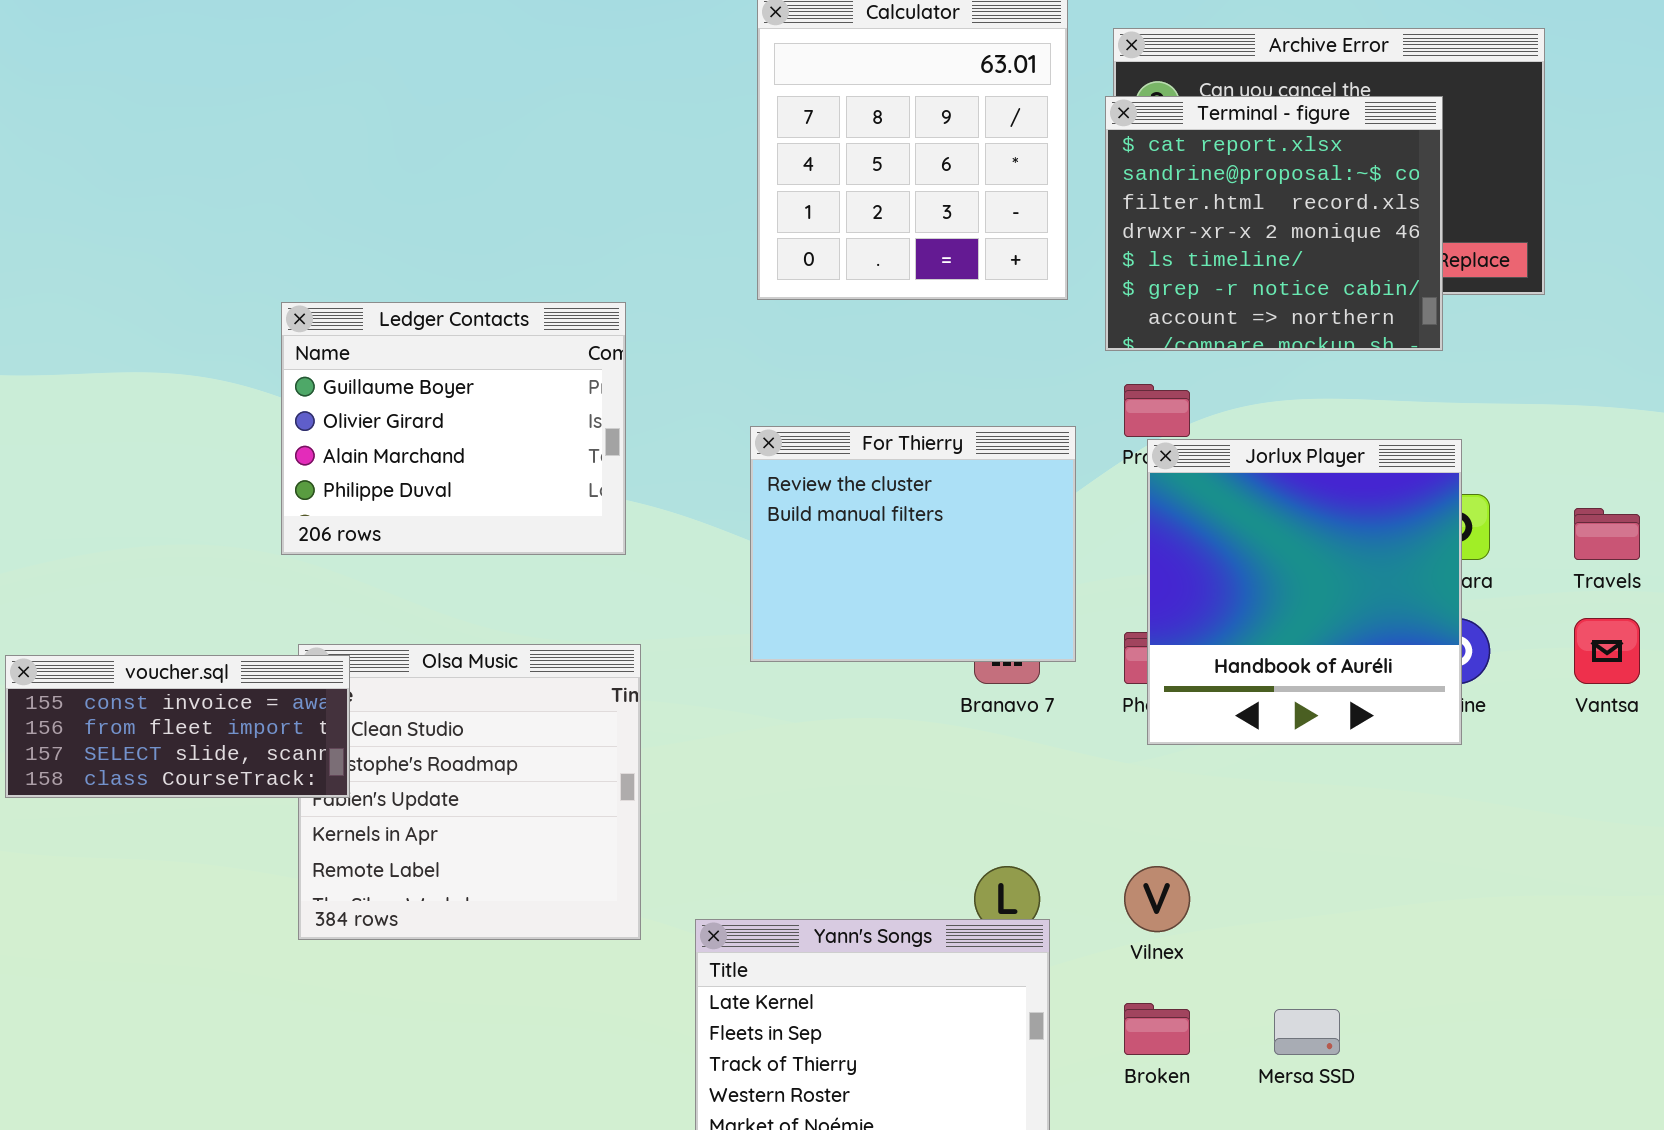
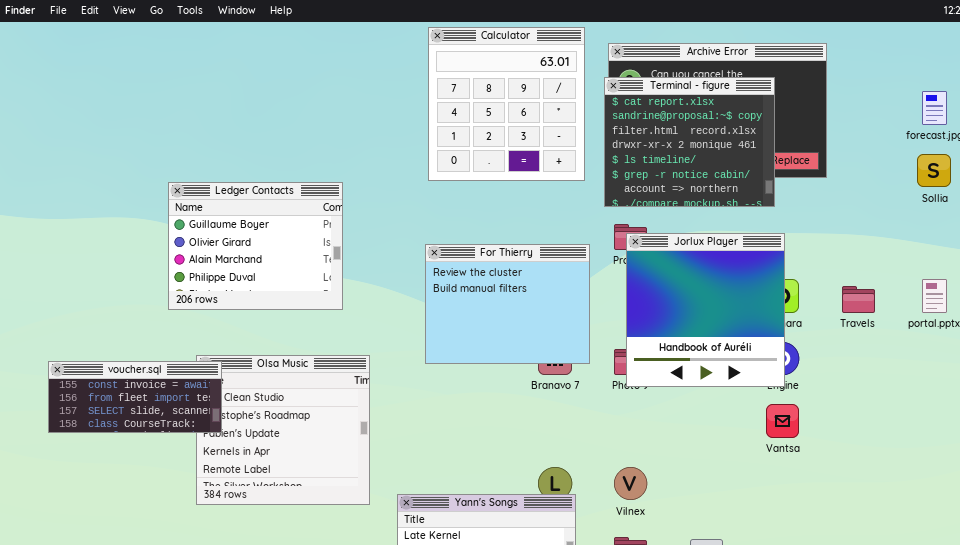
Ledger Contacts: [281,302,626,555] -> [168,182,343,310], moved
Jorlux Player: [1147,439,1462,745] -> [626,233,785,387], moved
Vantsa: [1574,618,1640,684] -> [766,404,799,438], moved

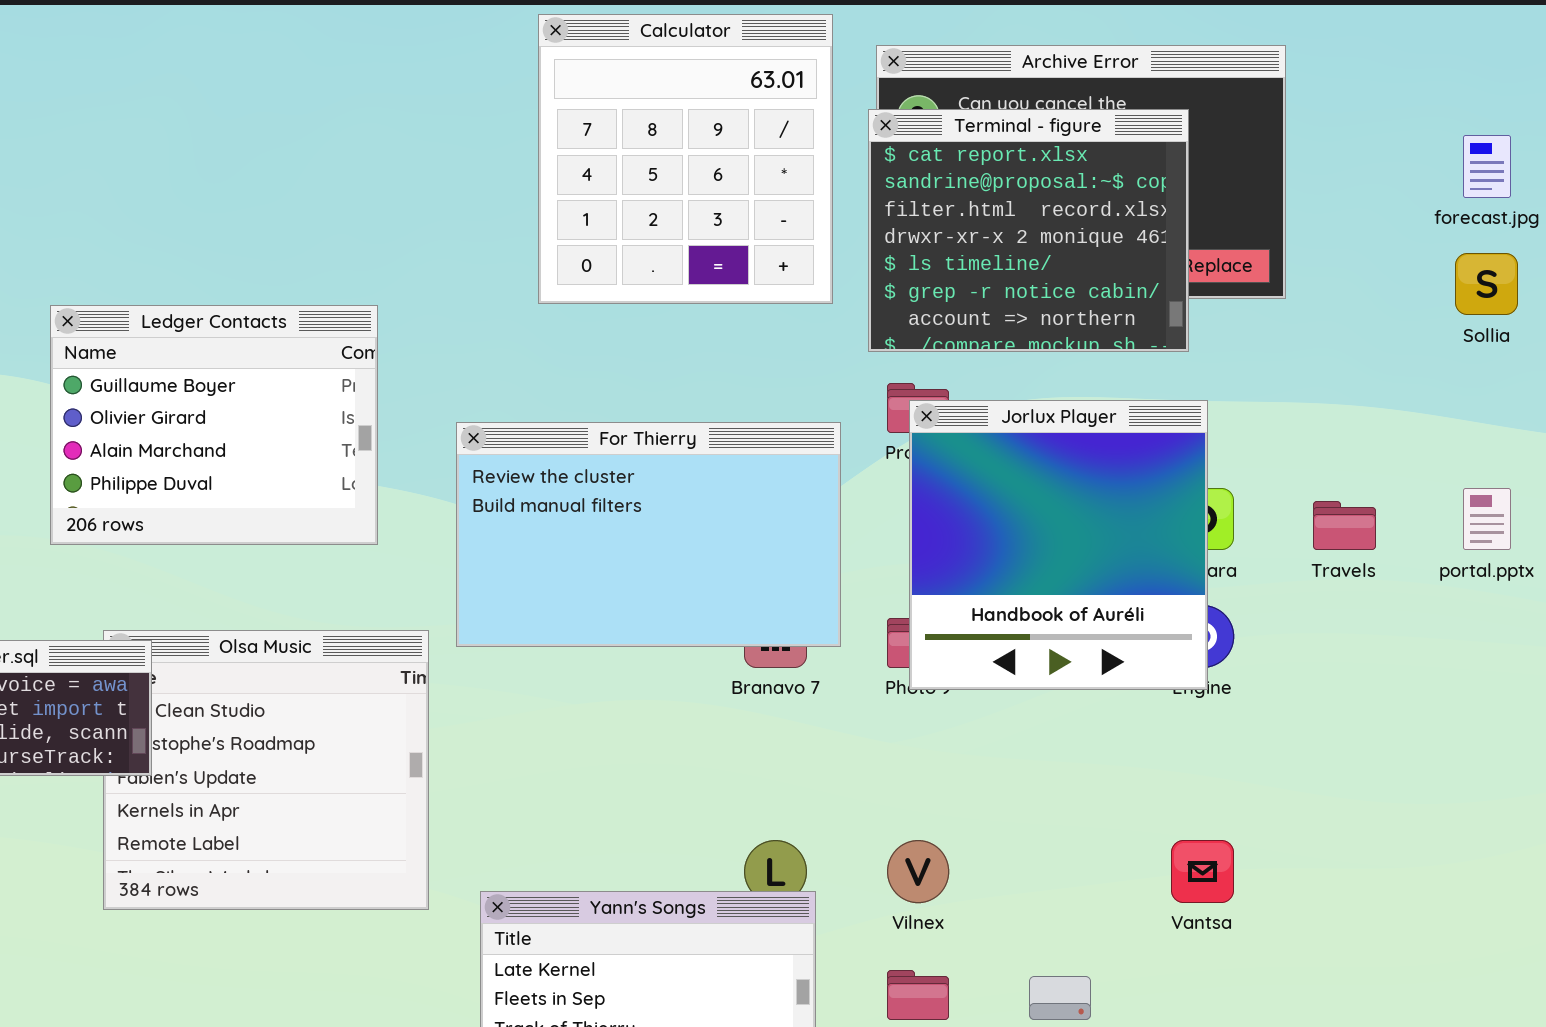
For Thierry: [425,244,590,364] -> [456,422,841,647], resized
Vantsa: [766,404,799,438] -> [1171,840,1234,903], moved

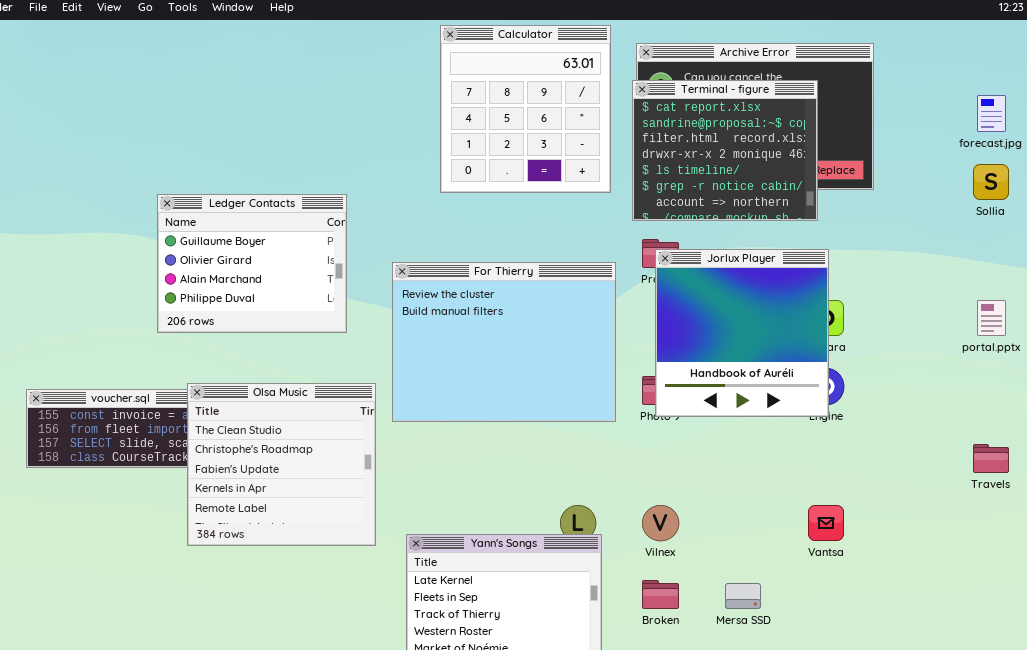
For Thierry: [456,422,841,647] -> [392,262,616,422], resized
Travels: [1313,501,1376,550] -> [973,444,1009,473], moved
Olsa Music: [103,630,429,910] -> [187,383,376,546], raised

